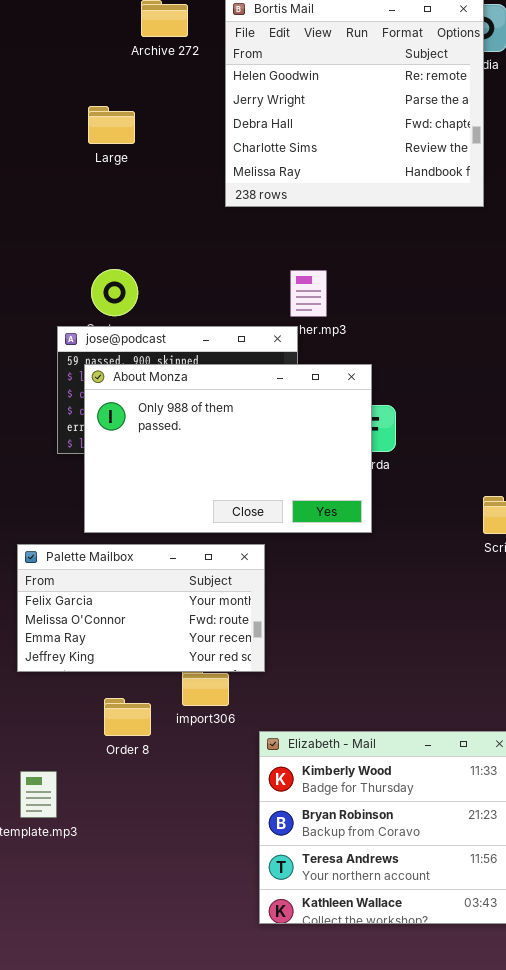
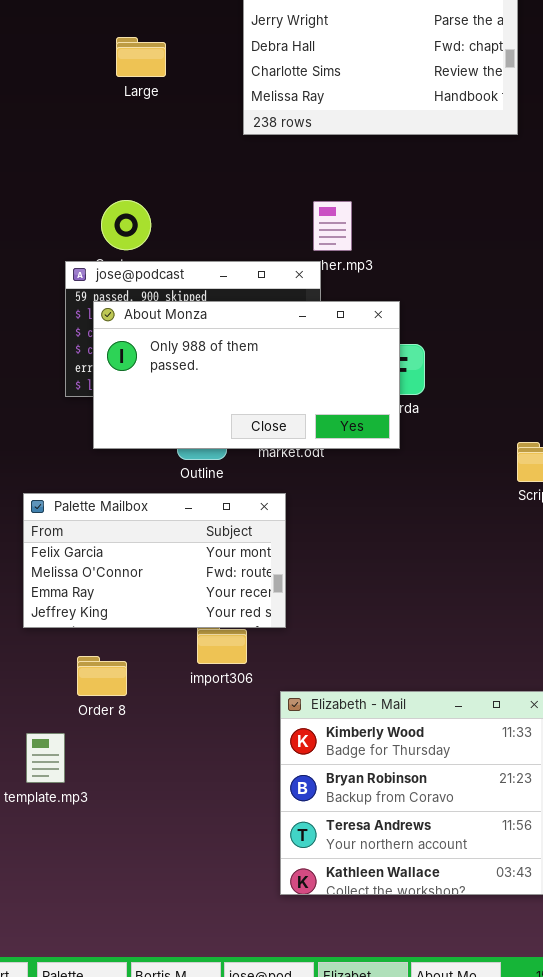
Large: [88,106,135,144] -> [116,37,166,77], moved
About Monza: [84,364,372,533] -> [93,301,400,449], resized
Order 8: [104,698,151,736] -> [77,656,127,696], moved

